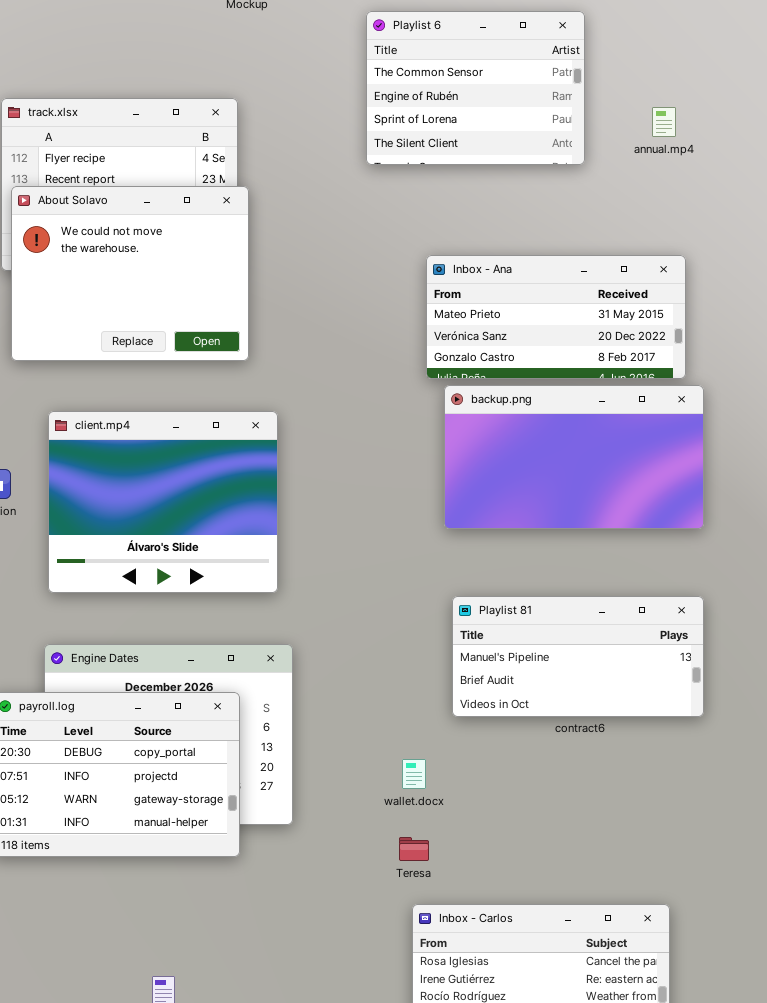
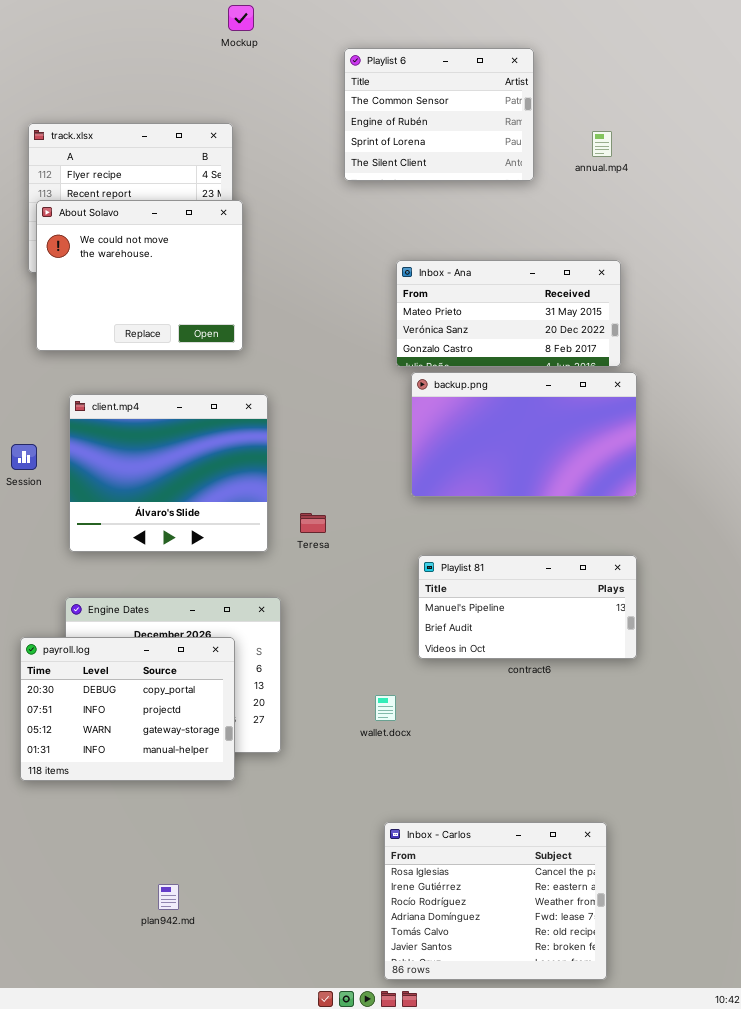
Teresa: [399,837,429,861] -> [300,513,326,533], moved

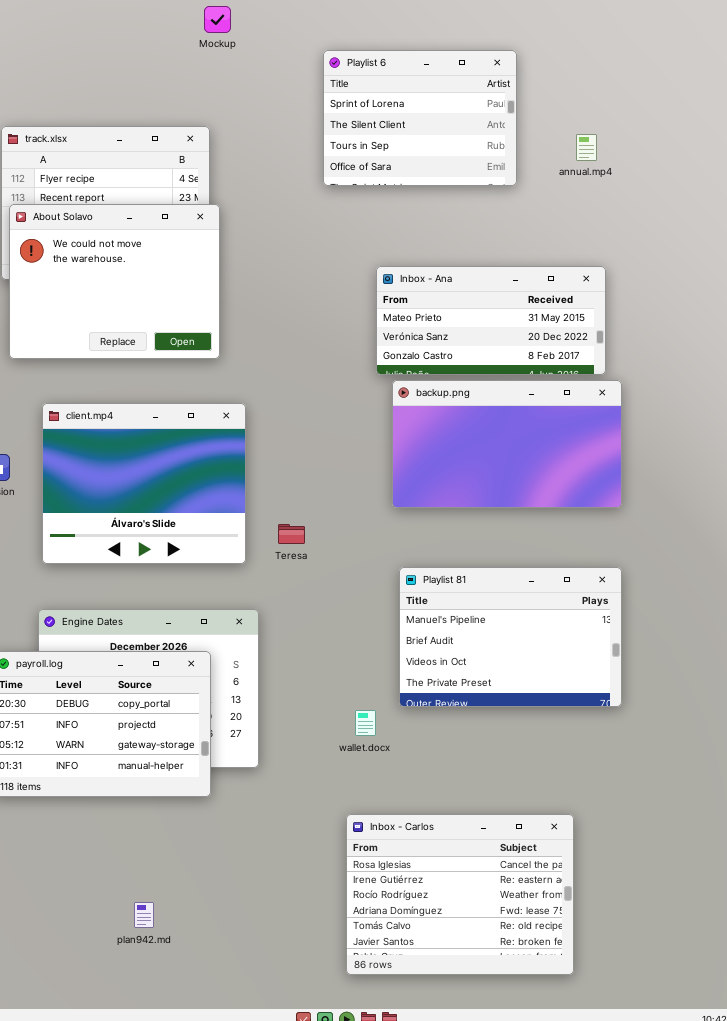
Playlist 6: [344,48,534,181] -> [323,50,517,186], scrolled down 2 rows
Playlist 81: [418,555,637,659] -> [399,567,622,707], resized
Inbox - Carlos: [384,822,607,980] -> [346,814,574,975], moved

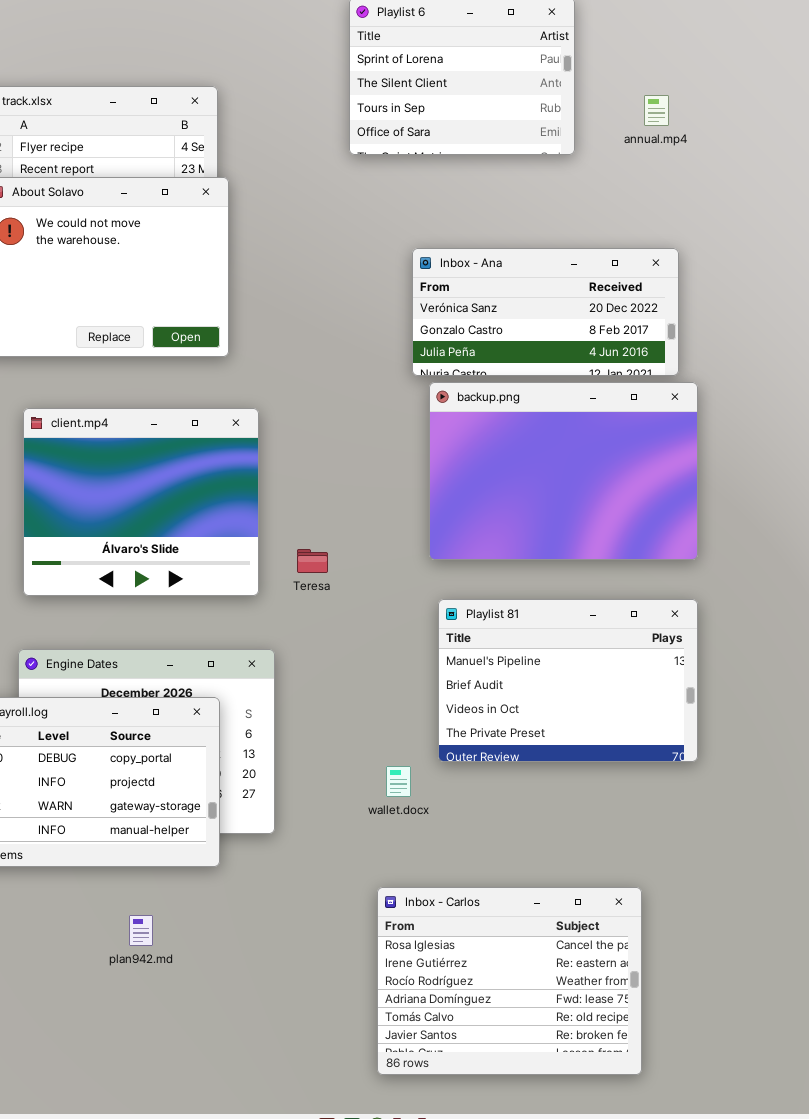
Inbox - Ana: [376,266,606,375] -> [412,248,679,376], scrolled down 1 row
backup.png: [392,380,622,508] -> [429,382,698,560], resized
plan942.md: [134,902,154,928] -> [129,915,153,946], moved

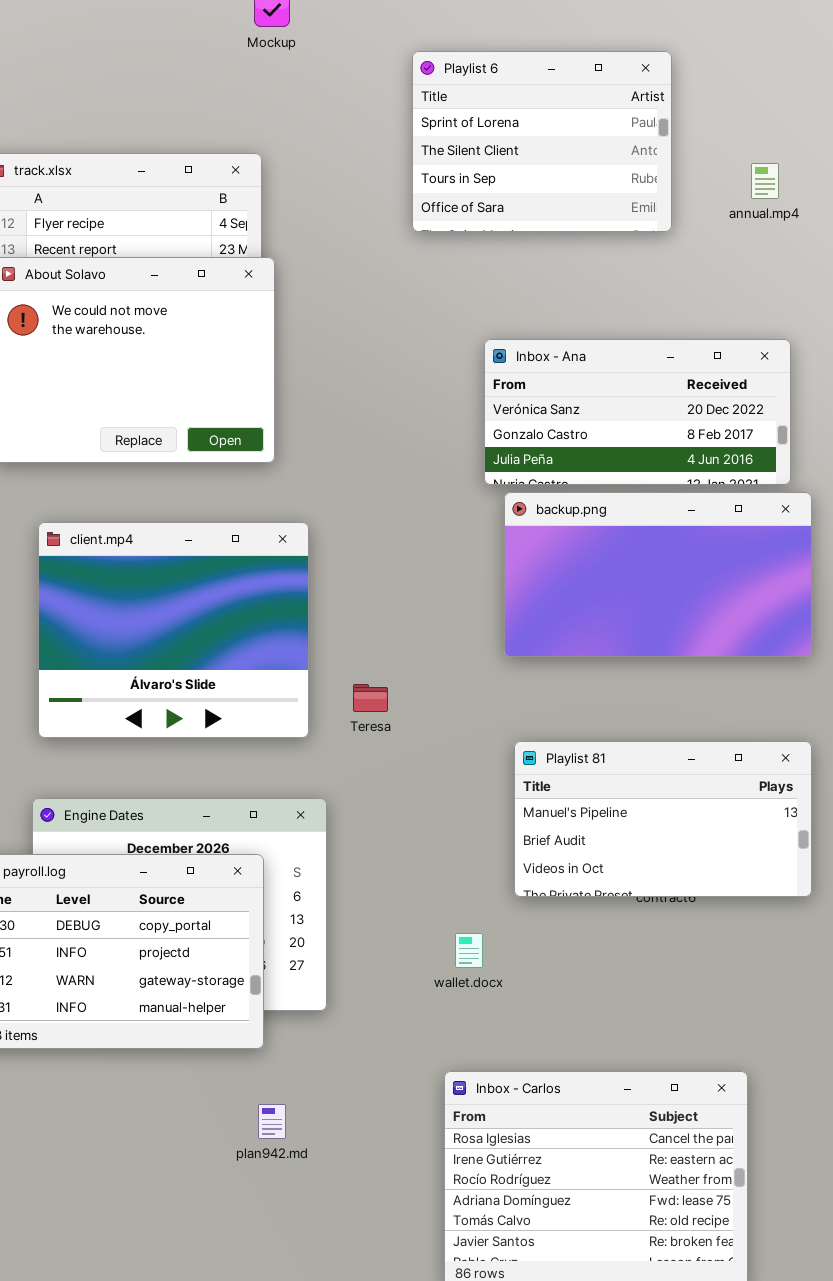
backup.png: [429,382,698,560] -> [504,492,812,657], resized
Playlist 81: [438,599,698,762] -> [514,741,812,897], resized
plan942.md: [129,915,153,946] -> [258,1104,286,1139], moved

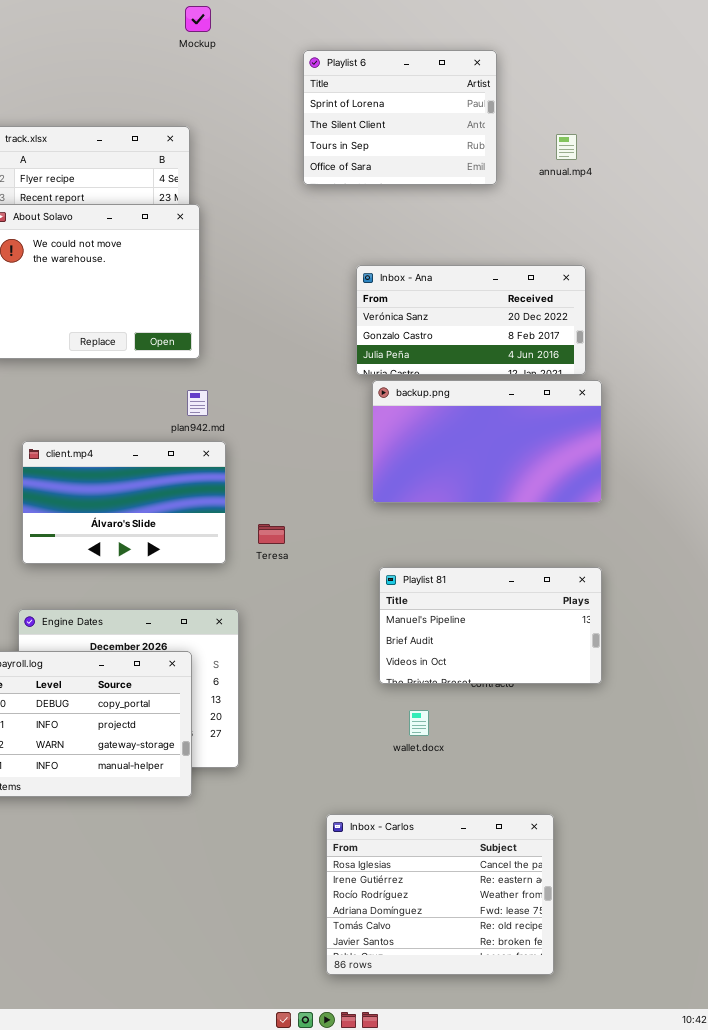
client.mp4: [38,522,309,738] -> [22,441,226,564], resized
wallet.docx: [455,933,483,968] -> [409,710,429,736], moved
plan942.md: [258,1104,286,1139] -> [187,390,208,416], moved

